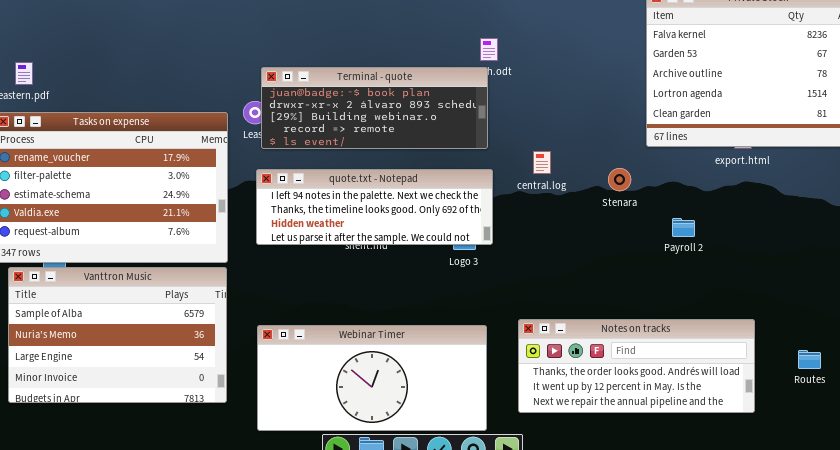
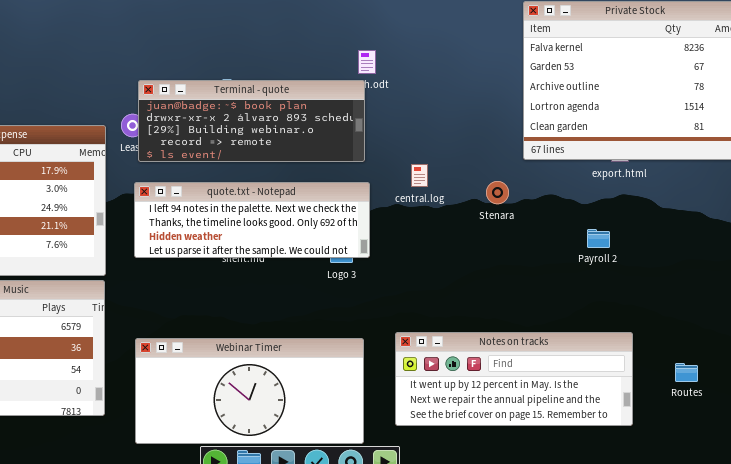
Payroll 2: [672,218,695,237] -> [587,229,610,248], moved
Notes on tracks: [518,319,755,413] -> [395,332,633,426], scrolled down 1 row

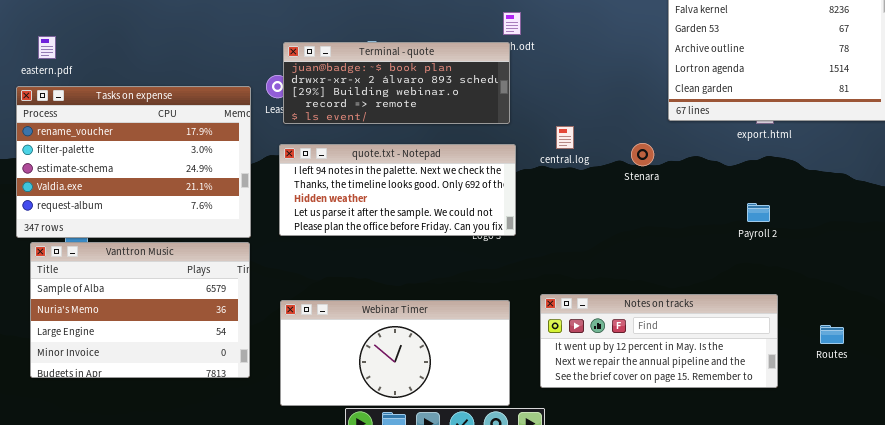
quote.txt - Notepad: [134,182,370,258] -> [279,144,516,236], resized
Payroll 2: [587,229,610,248] -> [747,203,770,222], moved

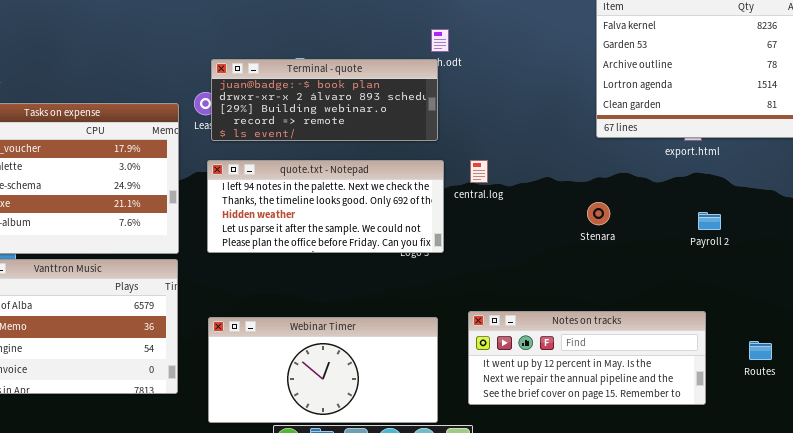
central.log: [556,126,574,149] -> [470,160,488,183], moved
Stenara: [631,143,654,166] -> [587,202,610,225], moved
Payroll 2: [747,203,770,222] -> [698,212,721,230], moved

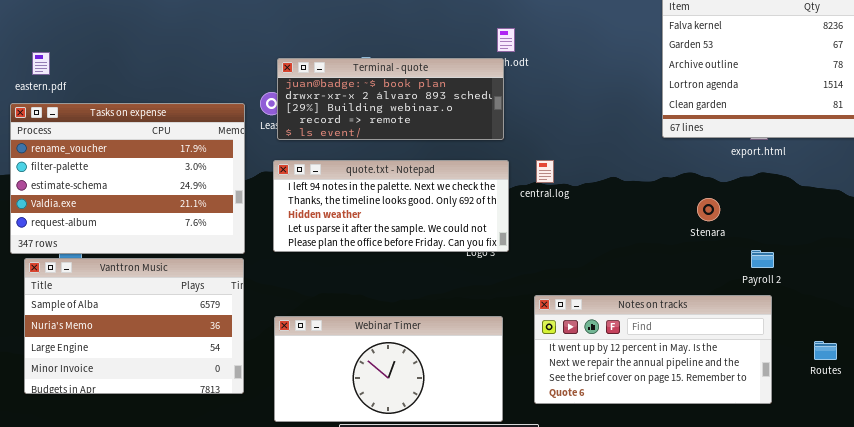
Stenara: [587,202,610,225] -> [697,198,720,221], moved
Payroll 2: [698,212,721,230] -> [751,250,774,268], moved
Notes on tracks: [468,311,706,405] -> [534,295,772,404], resized

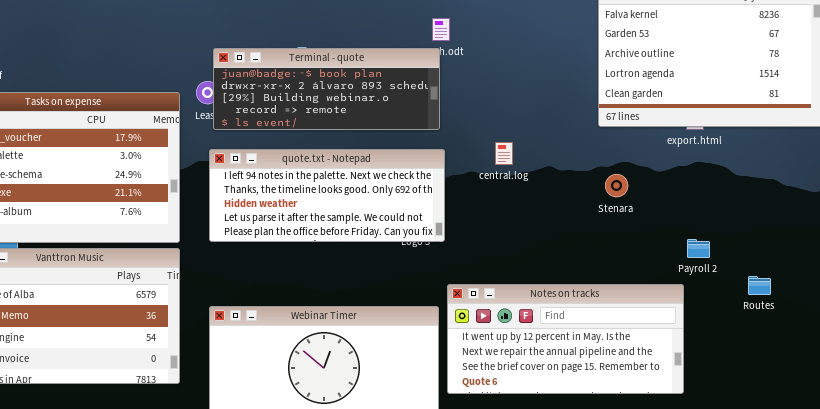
central.log: [536,160,554,183] -> [495,142,513,165], moved
Stenara: [697,198,720,221] -> [605,174,628,197], moved
Notes on tracks: [534,295,772,404] -> [447,284,684,394], moved
Routes: [814,341,837,360] -> [748,276,771,295], moved

